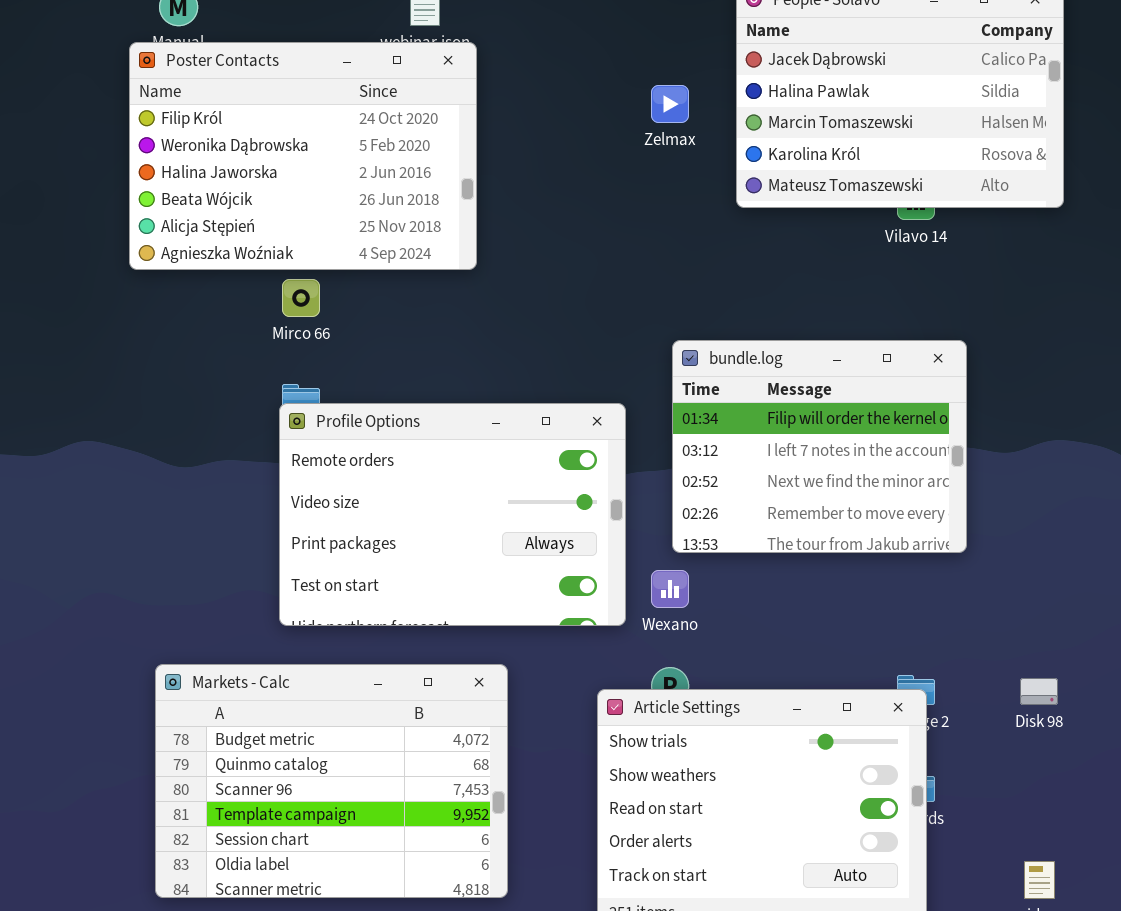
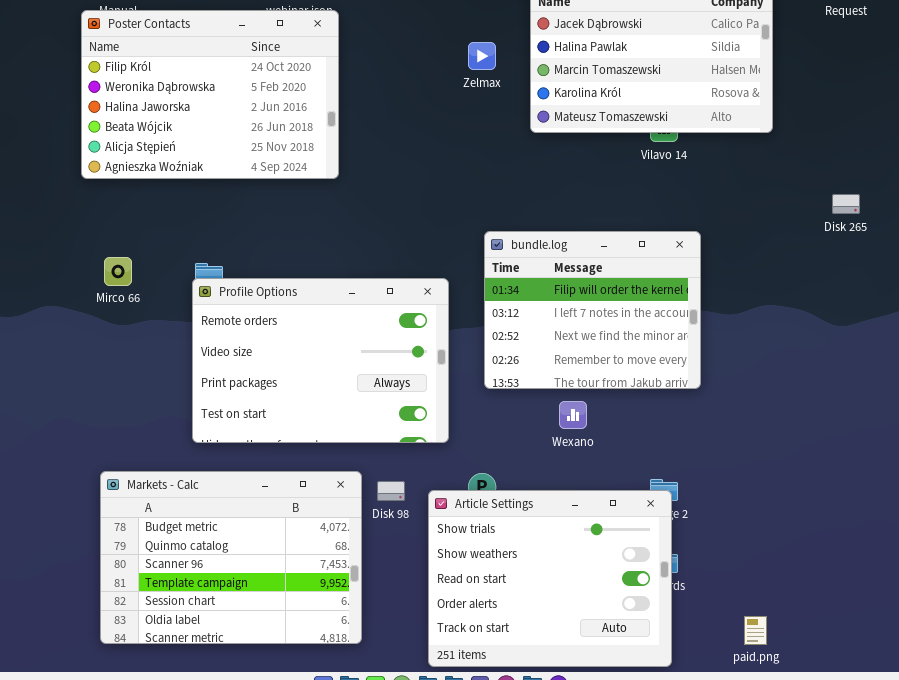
Mirco 66: [282,279,320,317] -> [104,257,132,286], moved
Wexano: [651,570,689,608] -> [559,401,587,429], moved
Disk 98: [1020,678,1058,705] -> [377,481,405,501], moved

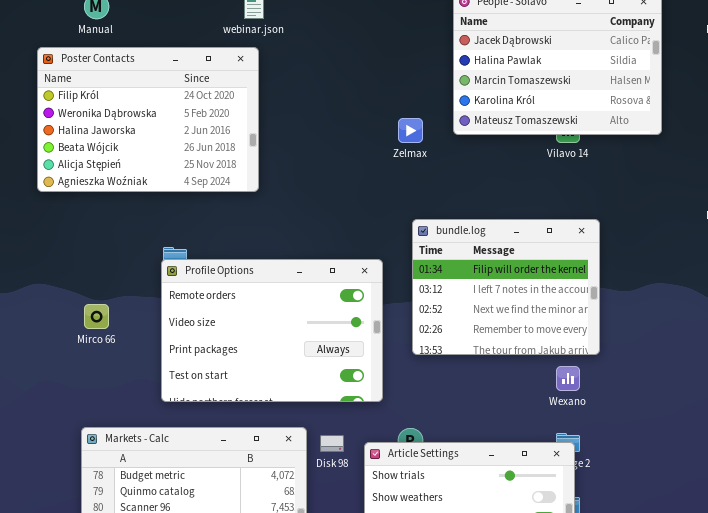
Poster Contacts: [81,10,339,179] -> [37,47,259,192], moved
Zelmax: [468,42,496,70] -> [398,118,423,143], moved
Mirco 66: [104,257,132,286] -> [84,304,109,329], moved
Wexano: [559,401,587,429] -> [556,366,580,391], moved

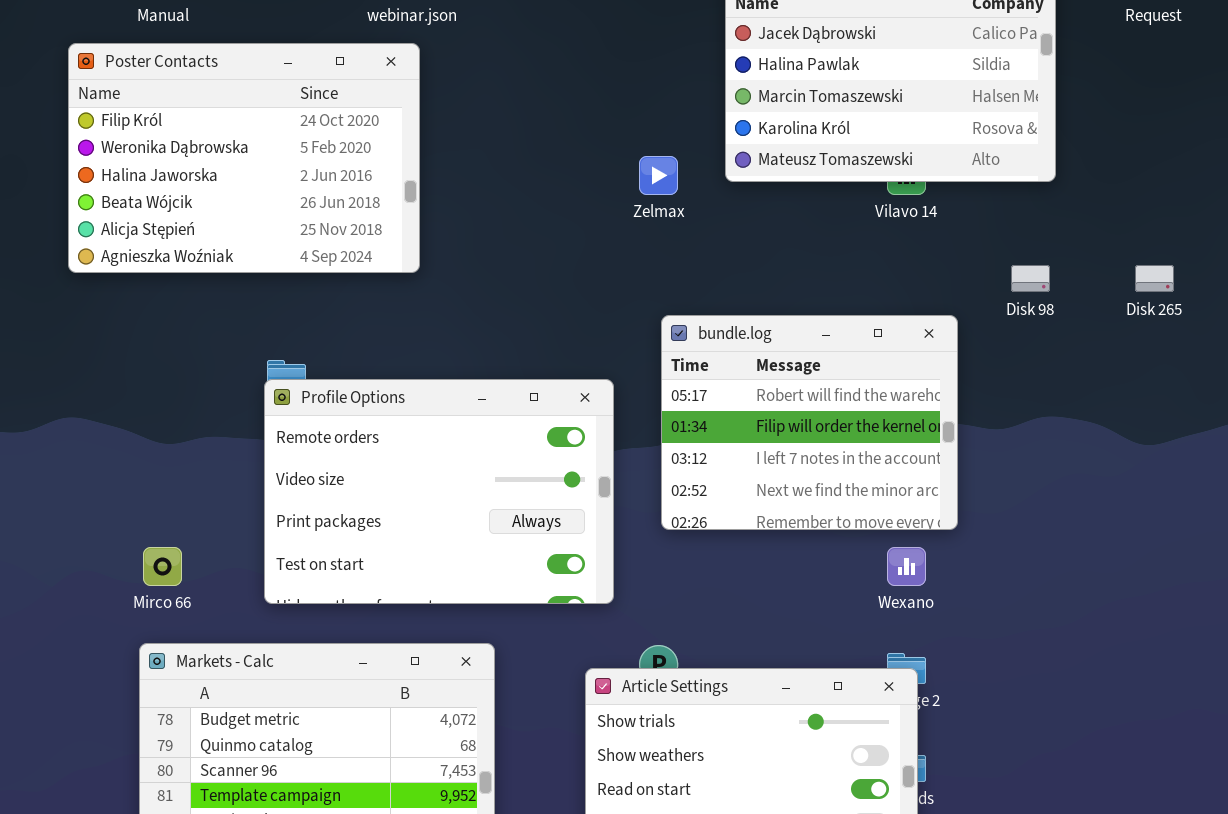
bundle.log: [412,219,600,355] -> [661,315,958,530], scrolled up 1 row
Mirco 66: [84,304,109,329] -> [143,547,182,586], moved
Disk 98: [320,435,344,452] -> [1011,265,1050,292], moved

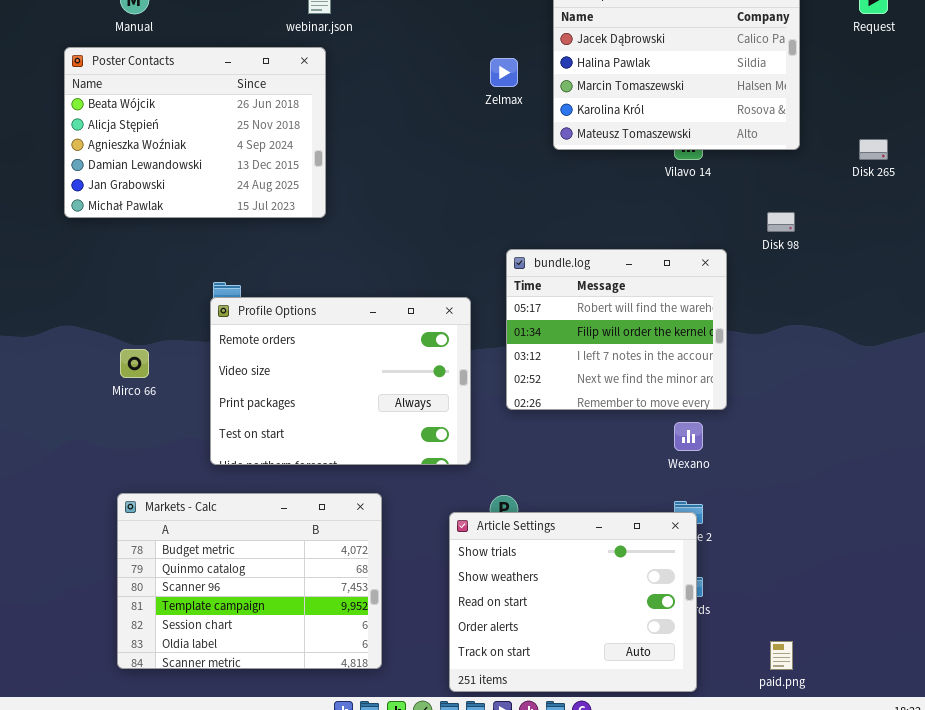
Poster Contacts: [68,43,420,273] -> [64,47,326,218], scrolled down 3 rows
Zelmax: [639,156,678,195] -> [490,58,518,87], moved
Disk 265: [1135,265,1174,292] -> [859,139,888,160], moved
Mirco 66: [143,547,182,586] -> [120,349,149,378], moved

